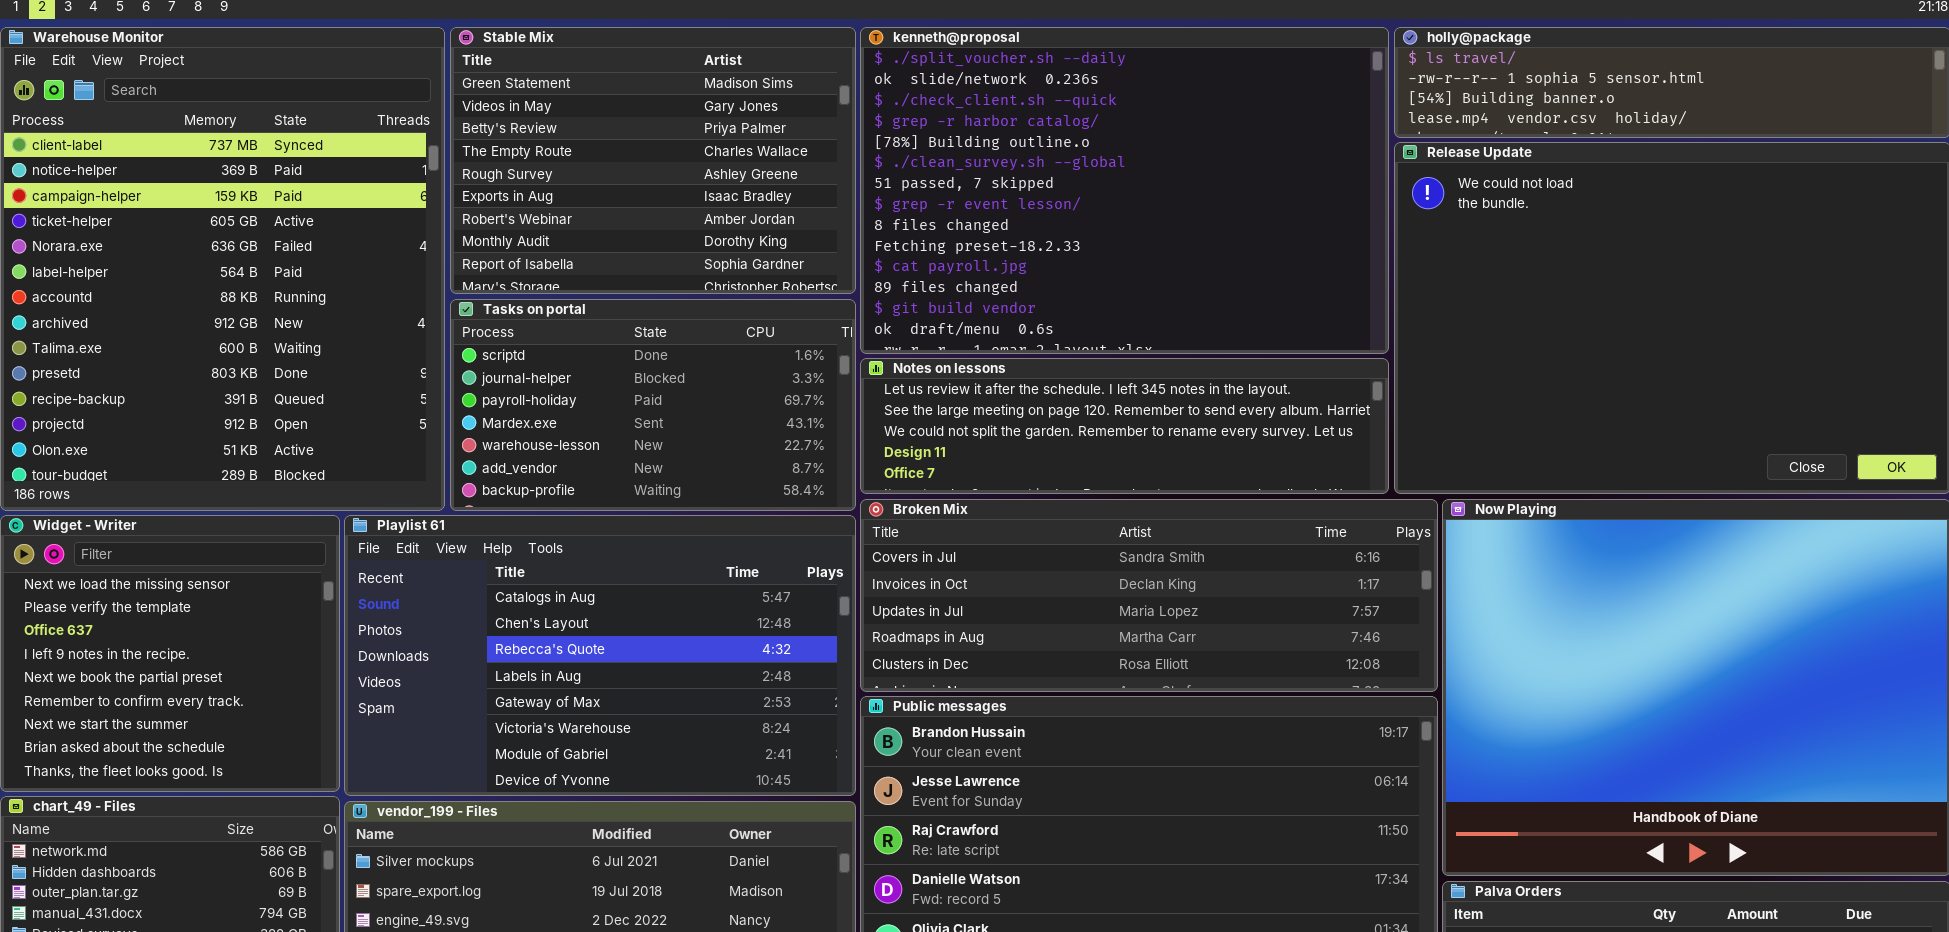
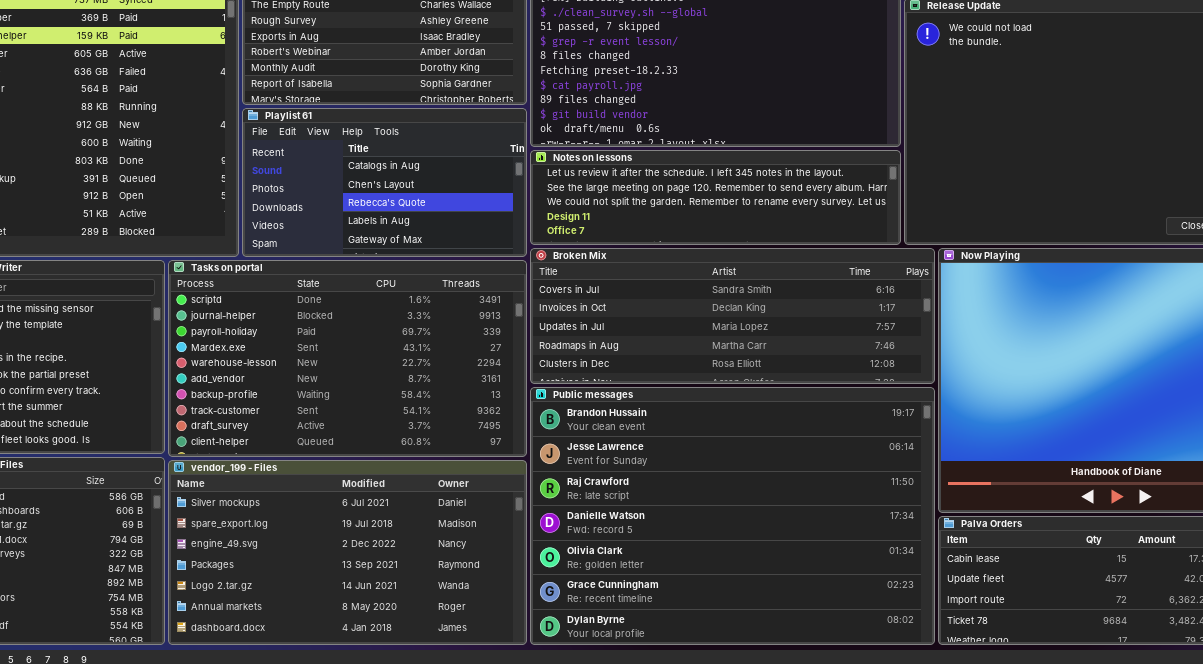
Tasks on portal: [450,299,856,511] -> [168,260,527,457], moved, resized
Playlist 61: [344,515,856,796] -> [242,108,527,257], moved, resized

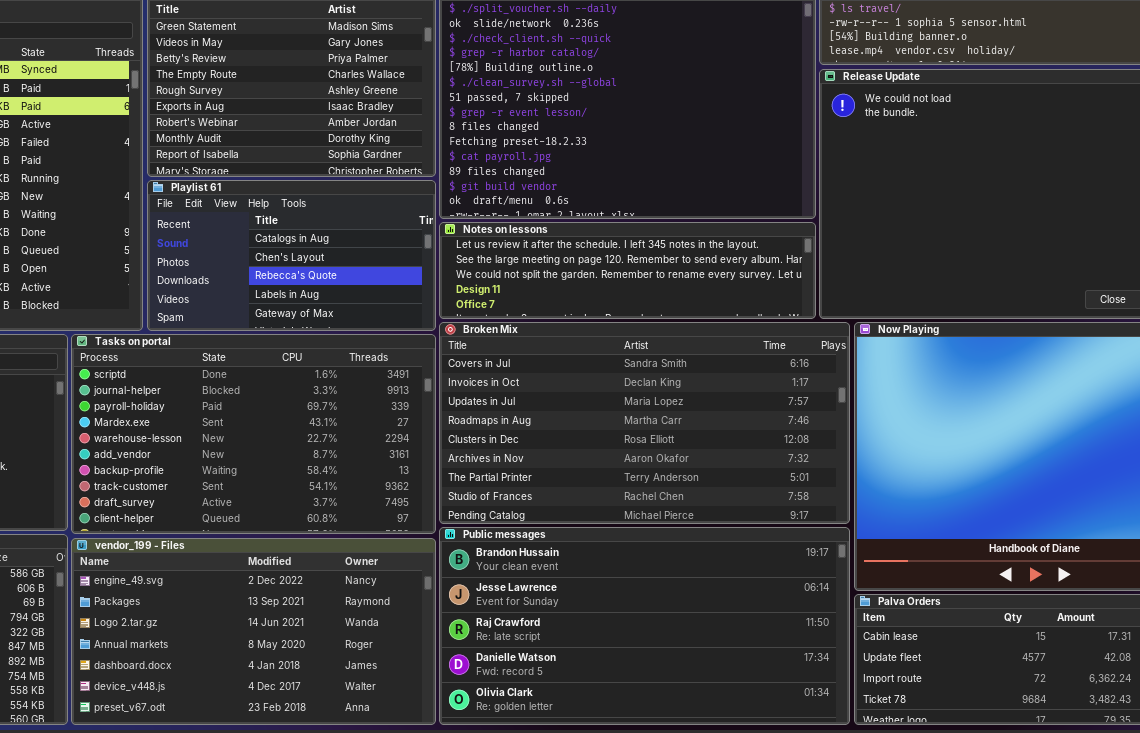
Broken Mix: [530,248,935,384] -> [439,322,850,524], resized
Public messages: [530,387,935,645] -> [439,527,850,725], resized
vendor_199 - Files: [168,460,527,645] -> [71,538,436,725], scrolled down 2 rows

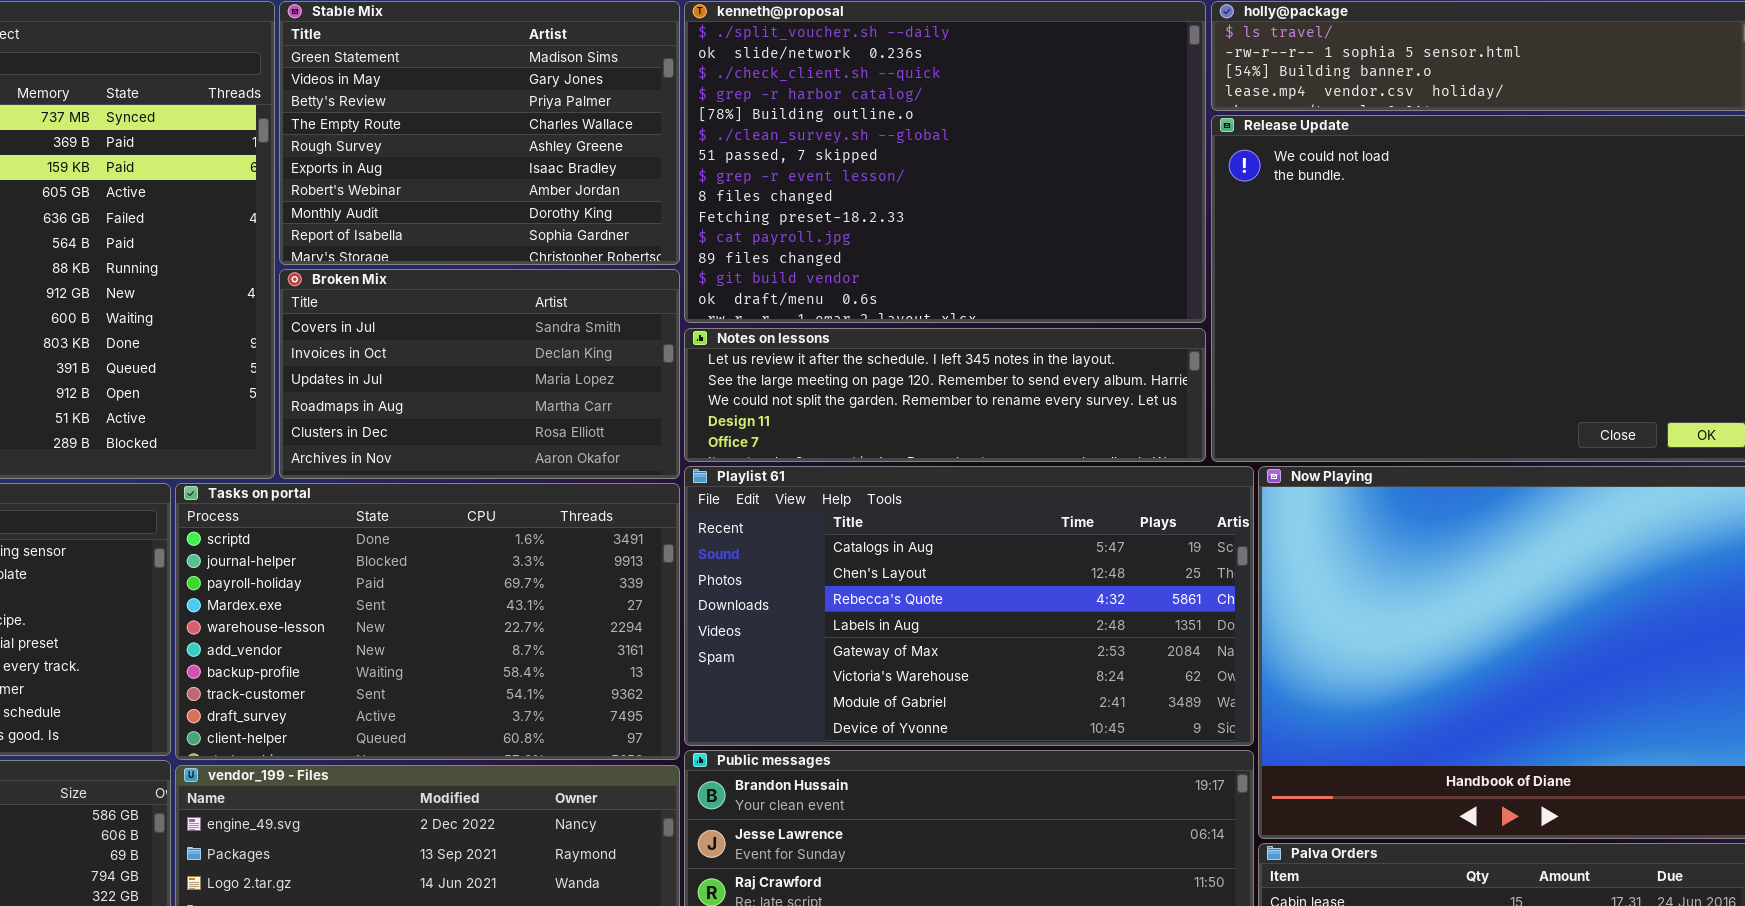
Playlist 61: [147,180,436,331] -> [684,466,1254,746], moved, resized
Broken Mix: [439,322,850,524] -> [279,269,680,479], moved, resized

